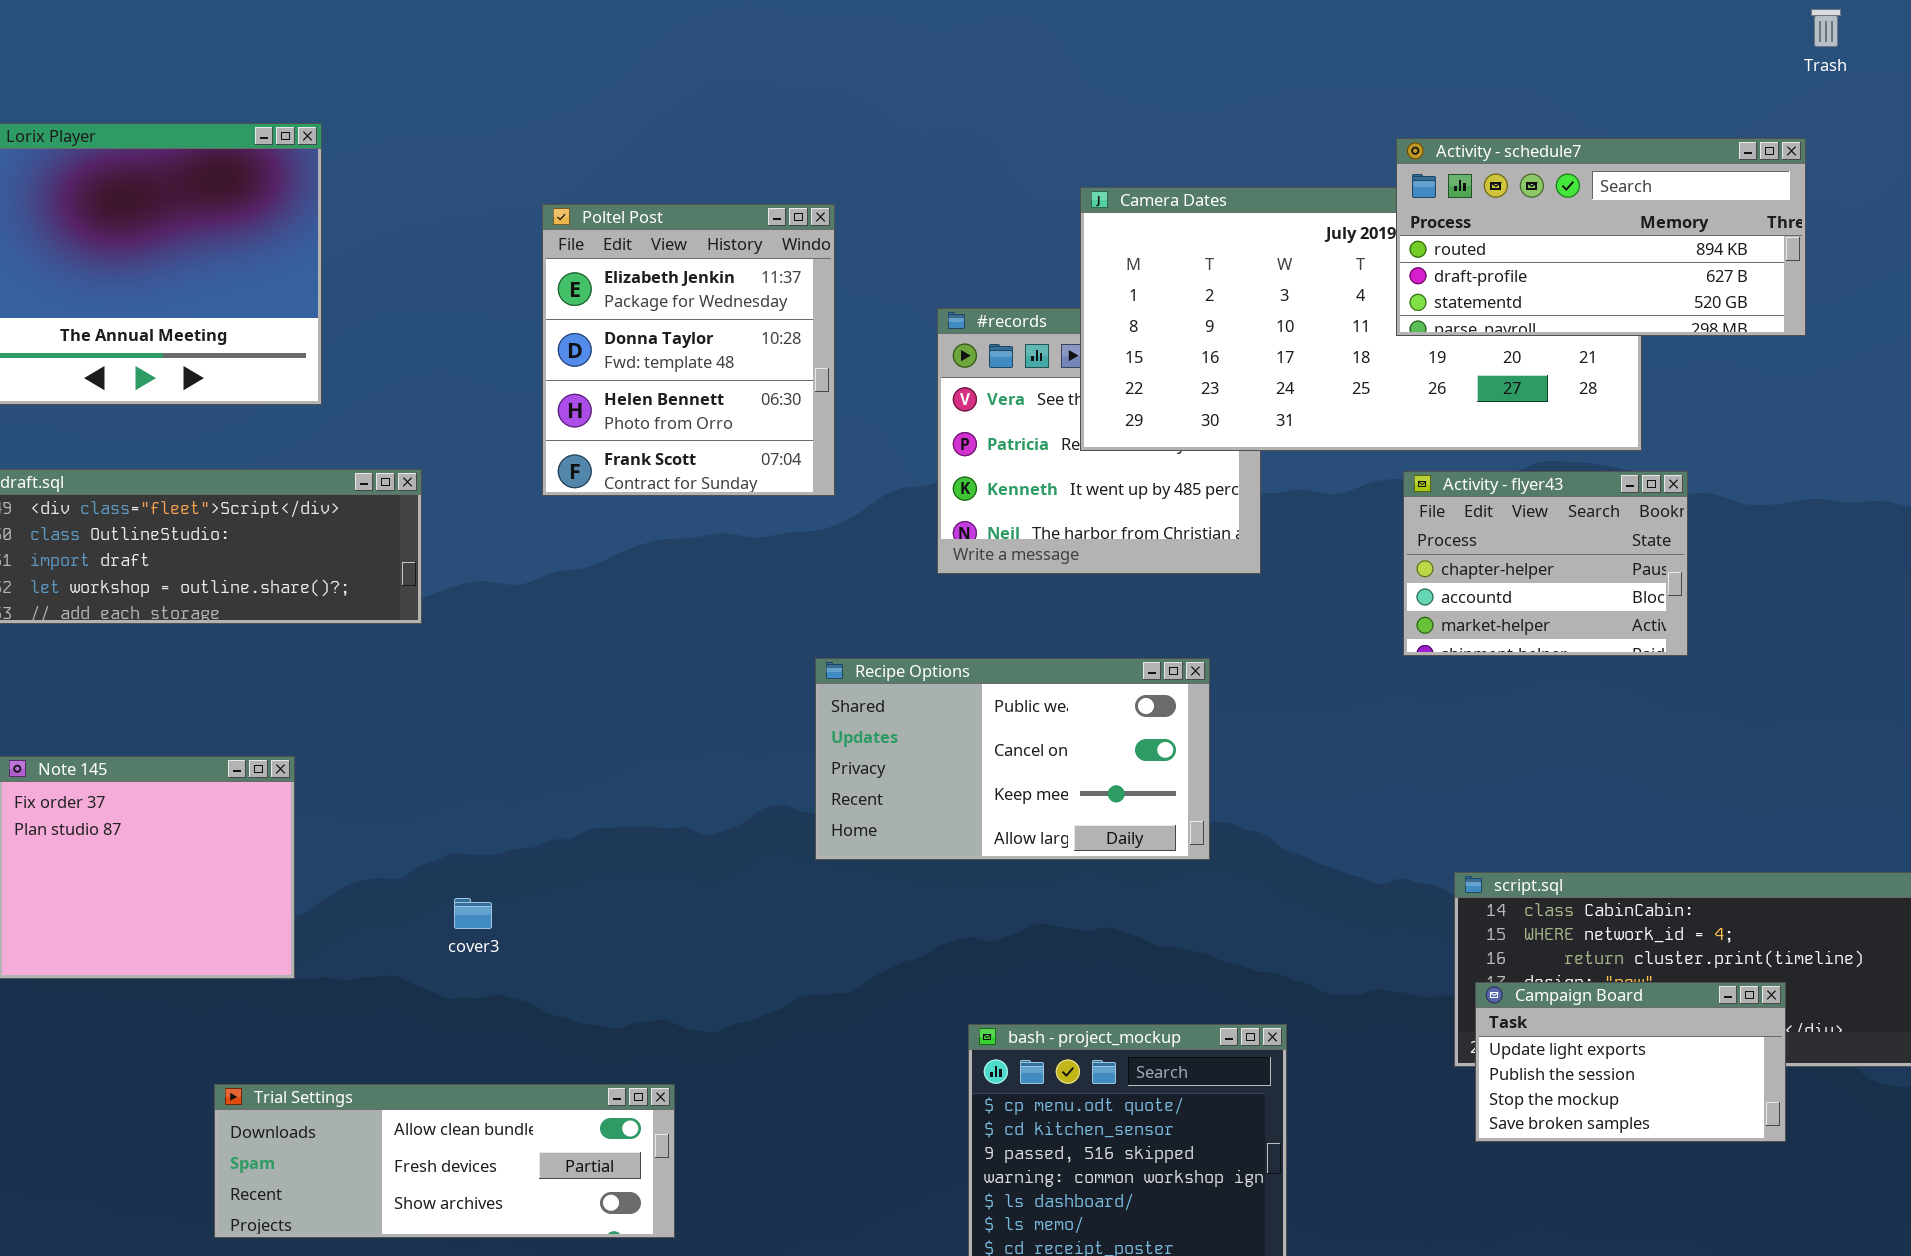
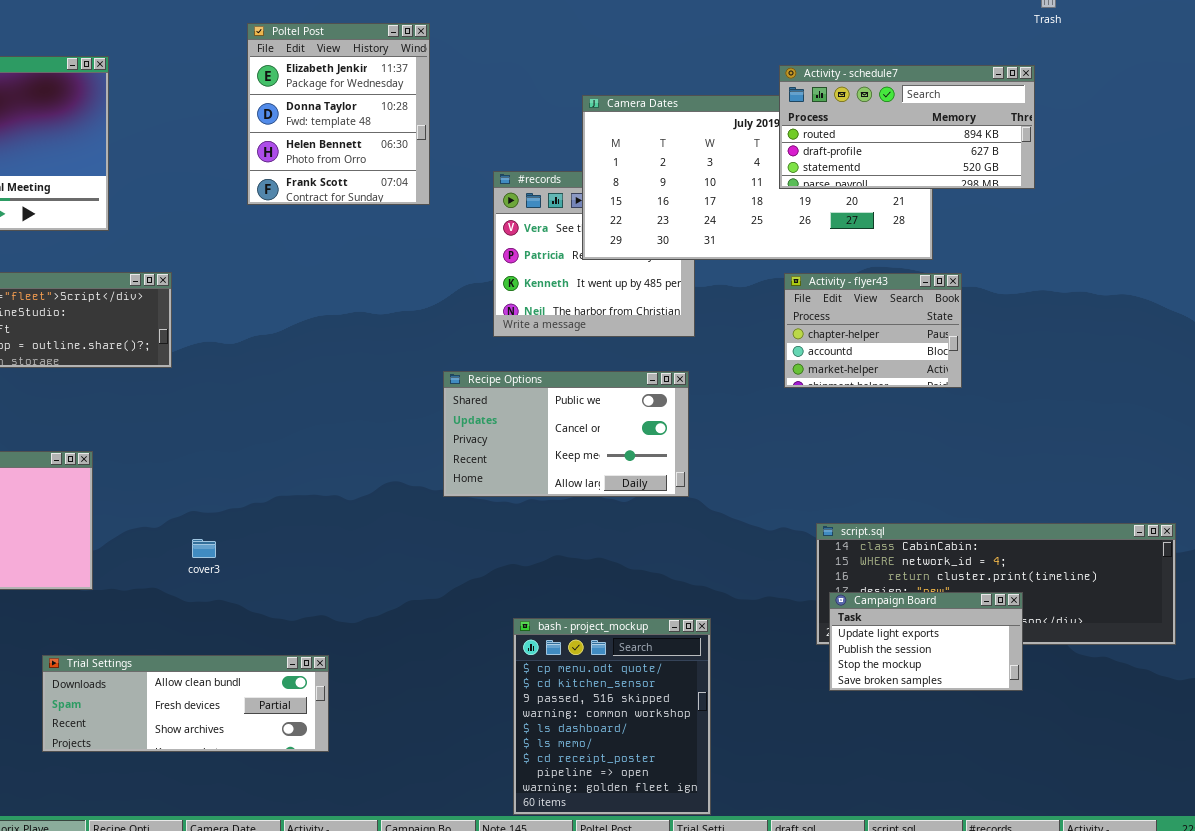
Poltel Post: [542,204,835,496] -> [247,23,430,205], moved
Recipe Options: [815,658,1210,860] -> [443,371,689,497], moved

